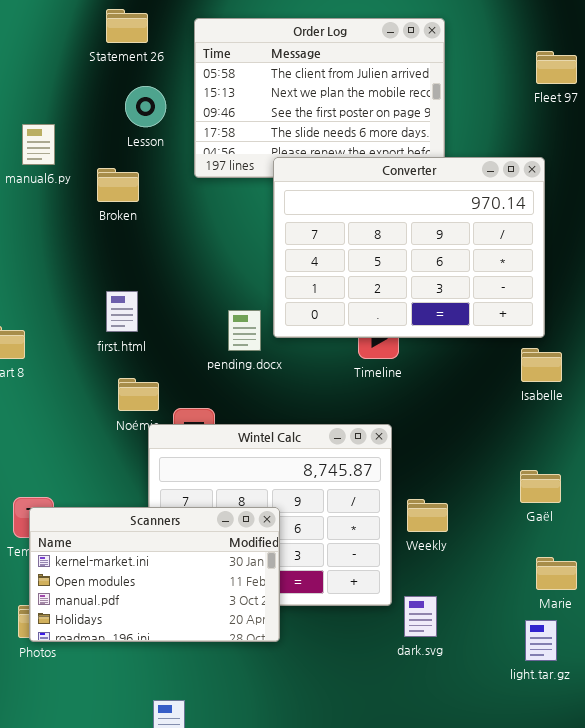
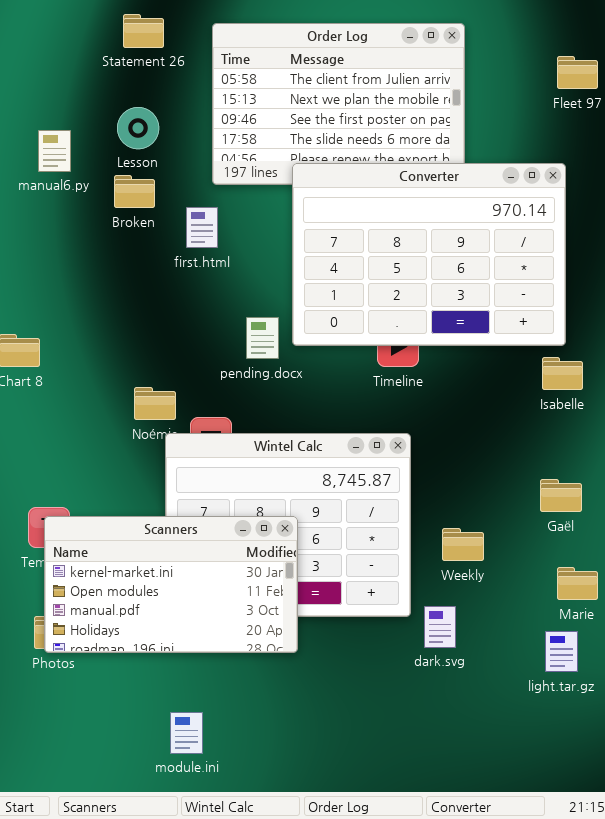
Lesson: [125,86,166,127] -> [117,107,159,149], moved
first.html: [106,291,138,332] -> [186,207,218,248], moved
Weekly: [407,499,448,532] -> [442,528,484,561], moved

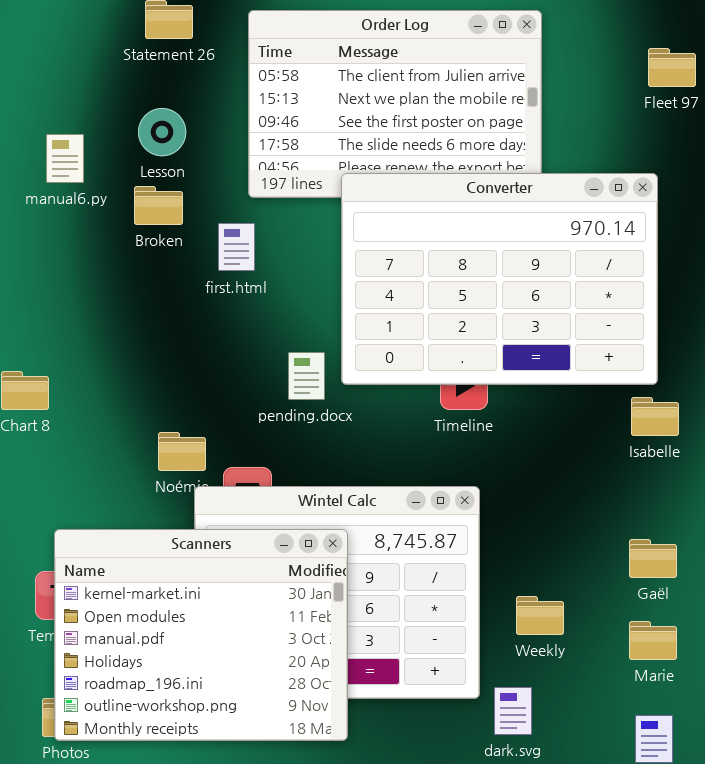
Scanners: [44,516,298,653] -> [54,529,348,741], resized
Marie: [557,567,598,600] -> [629,621,677,660], moved

